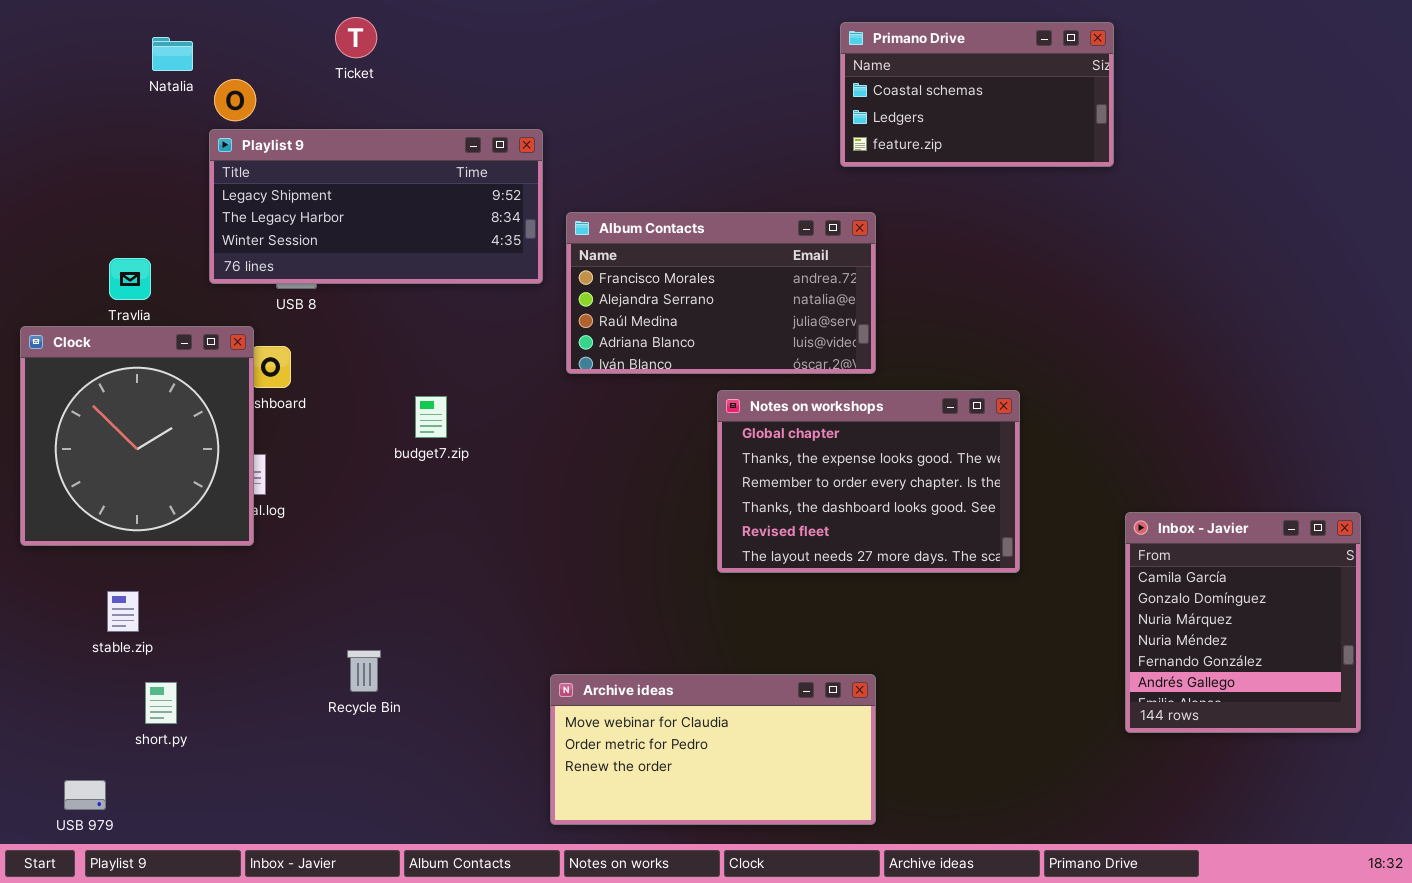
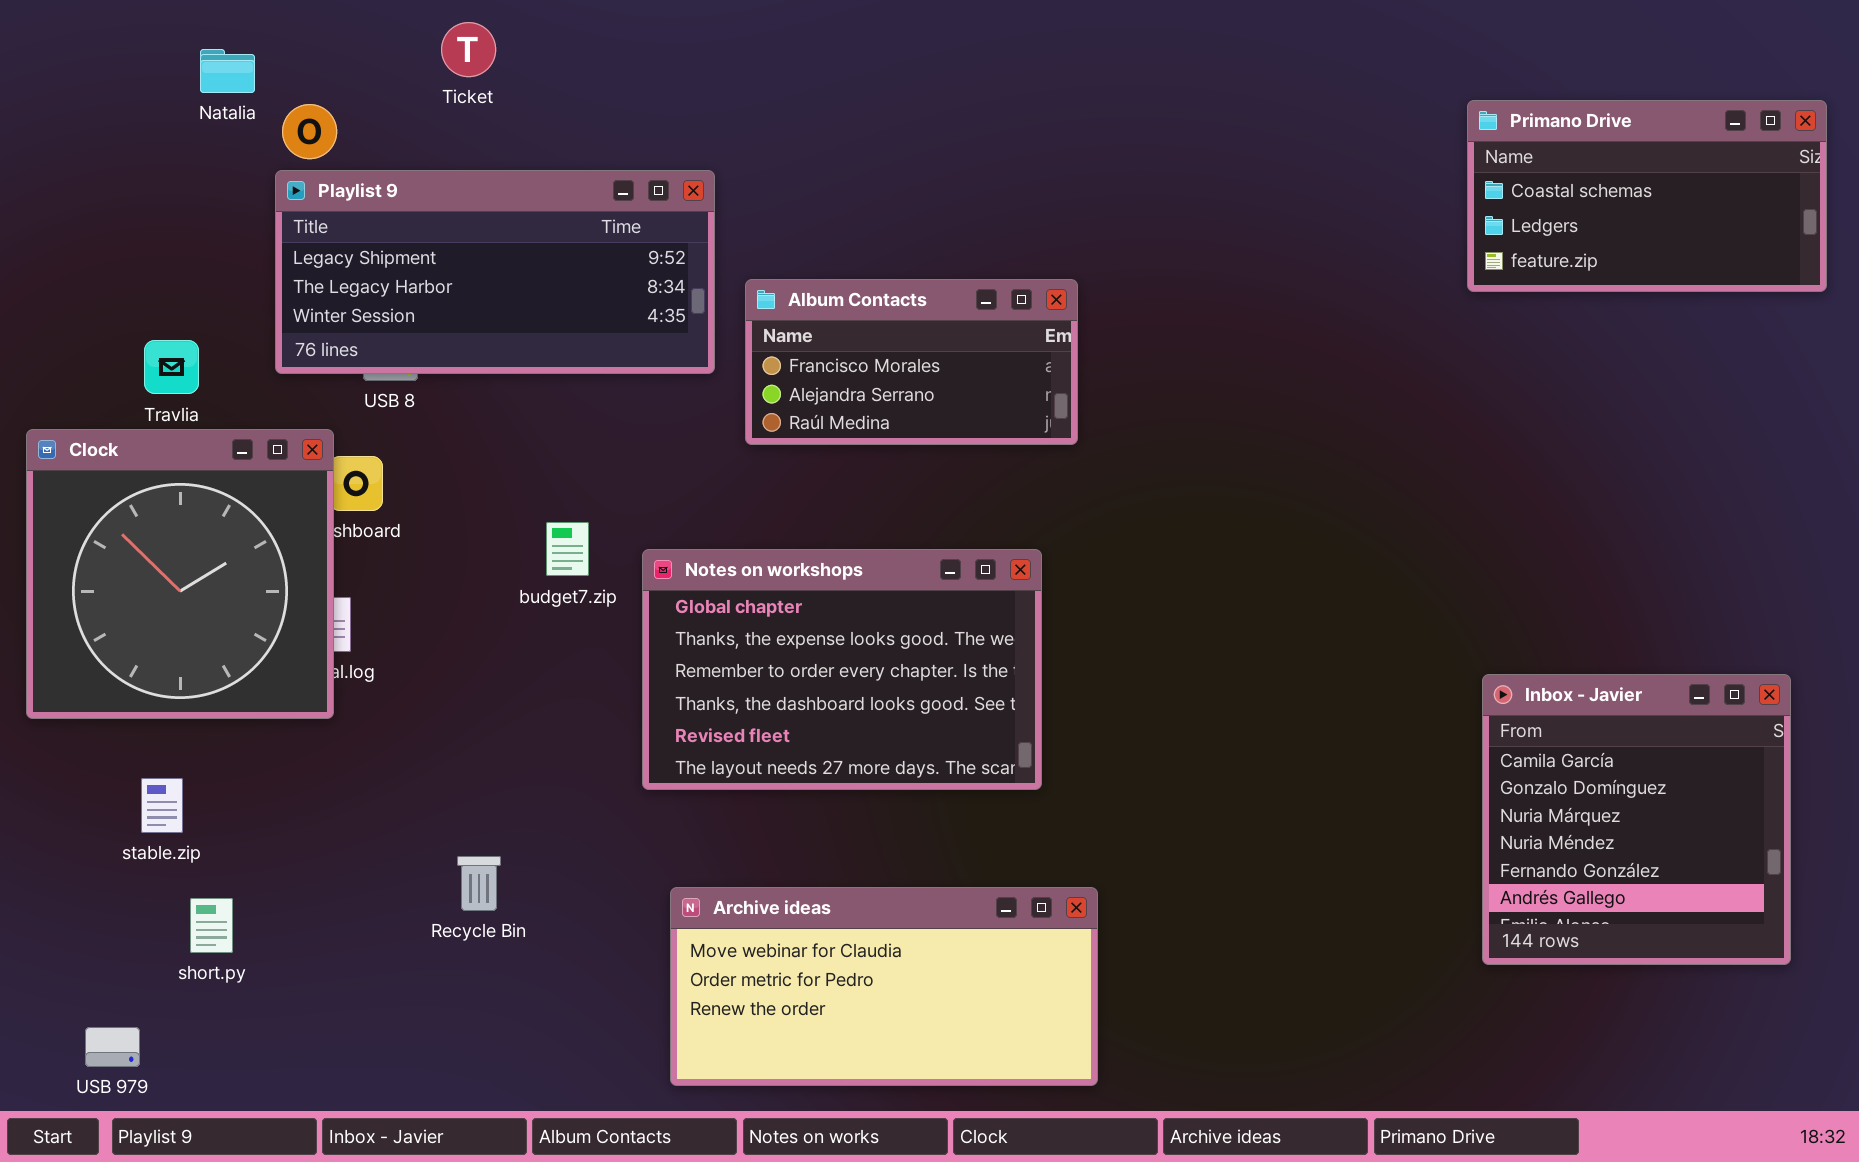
Primano Drive: [840,22,1114,167] -> [1467,100,1827,292], moved
Album Contacts: [566,212,876,374] -> [745,279,1078,445], resized
Notes on workshops: [717,390,1020,573] -> [642,549,1042,790], moved
Archive ideas: [550,674,876,825] -> [670,887,1098,1086], moved

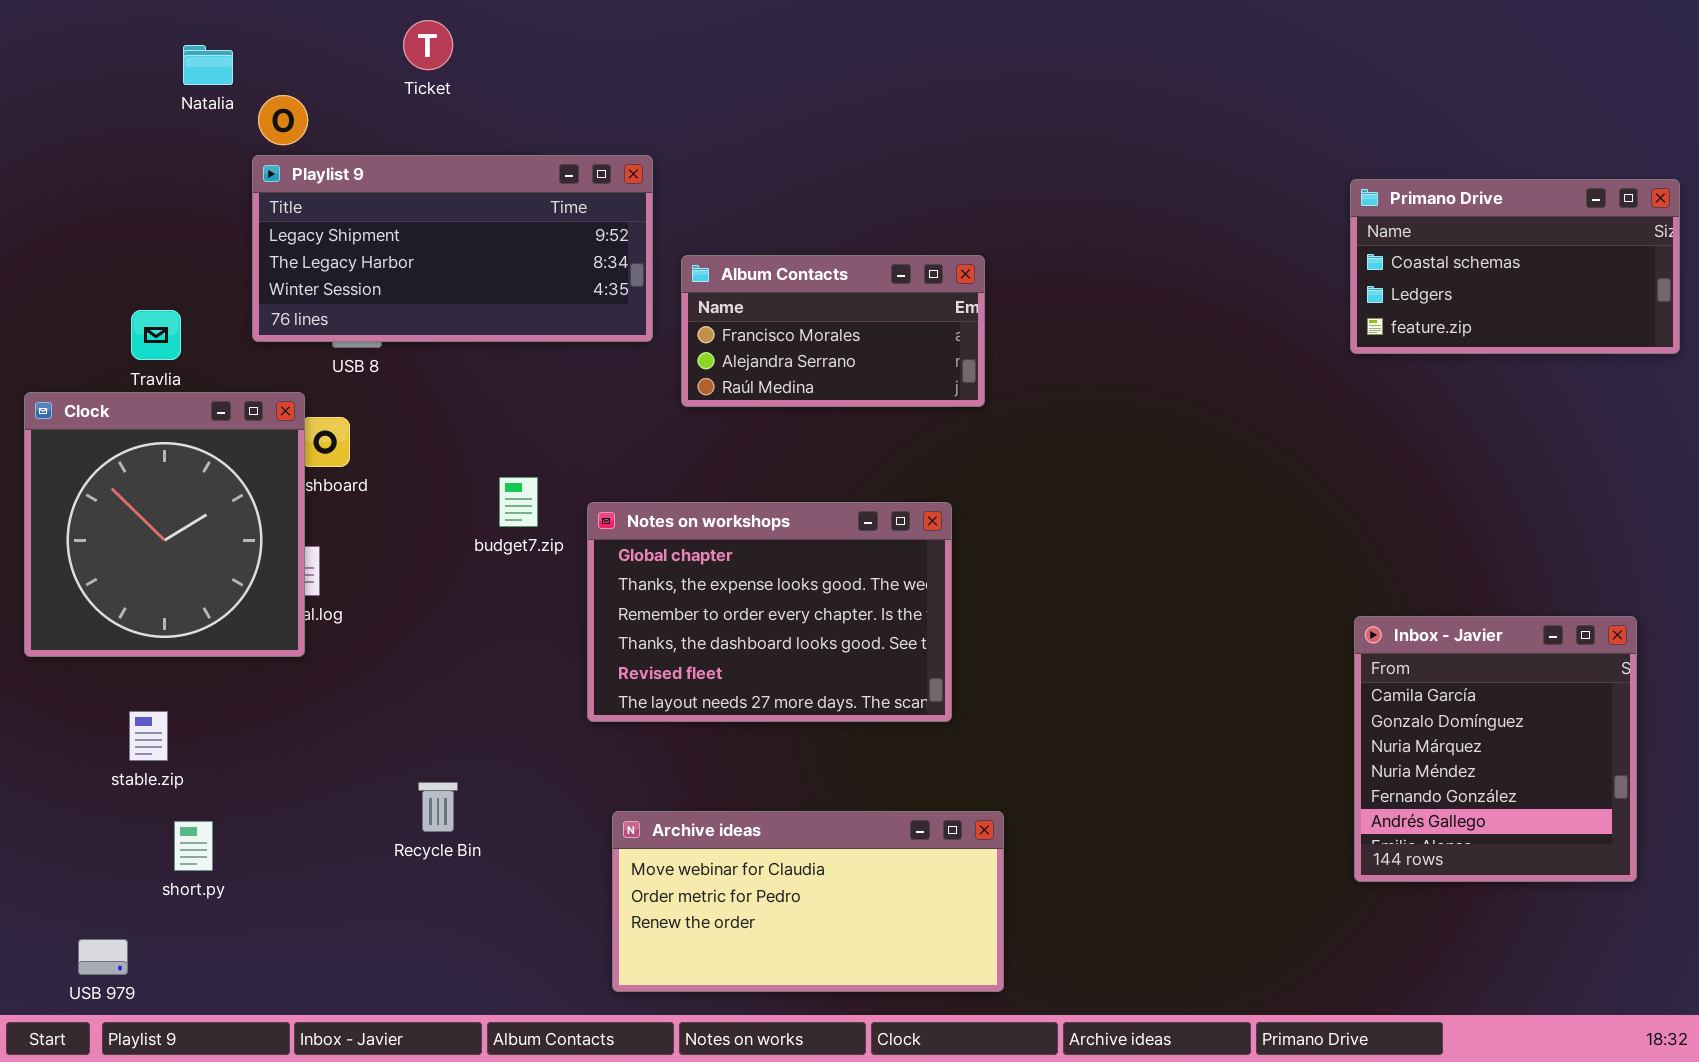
Primano Drive: [1467,100,1827,292] -> [1350,179,1680,354], moved

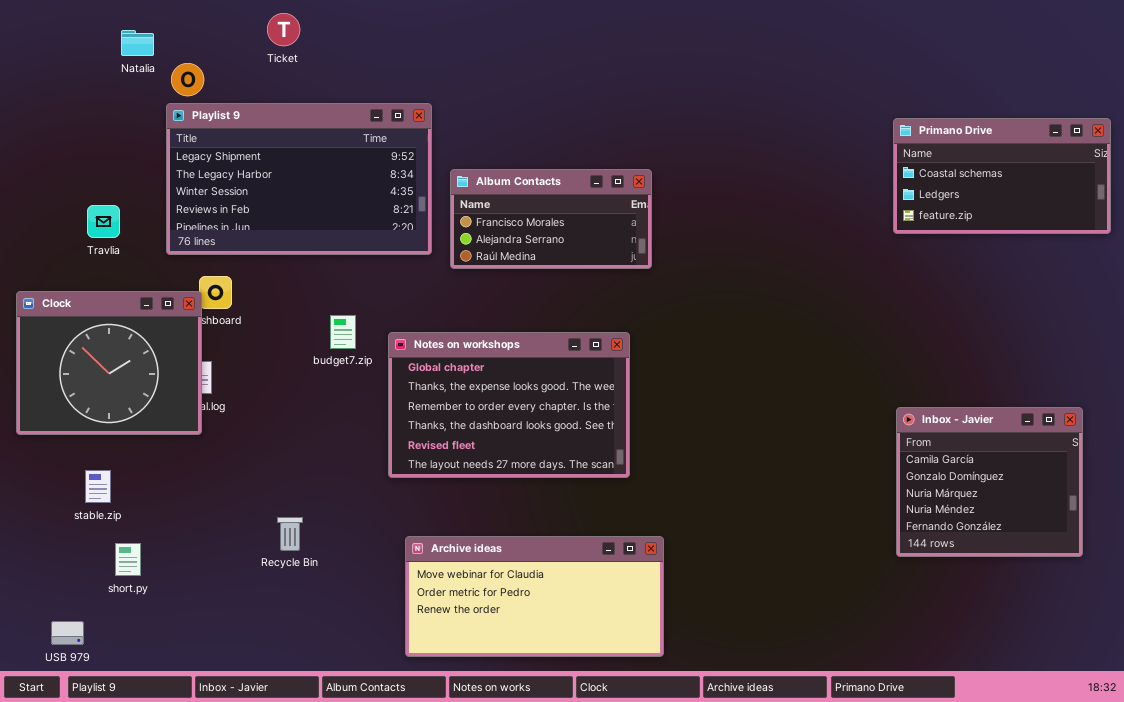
Playlist 9: [252,155,653,342] -> [166,103,432,255], resized
Clock: [24,392,305,657] -> [16,291,202,435], resized
Inbox - Javier: [1354,616,1637,882] -> [896,407,1083,557], resized

